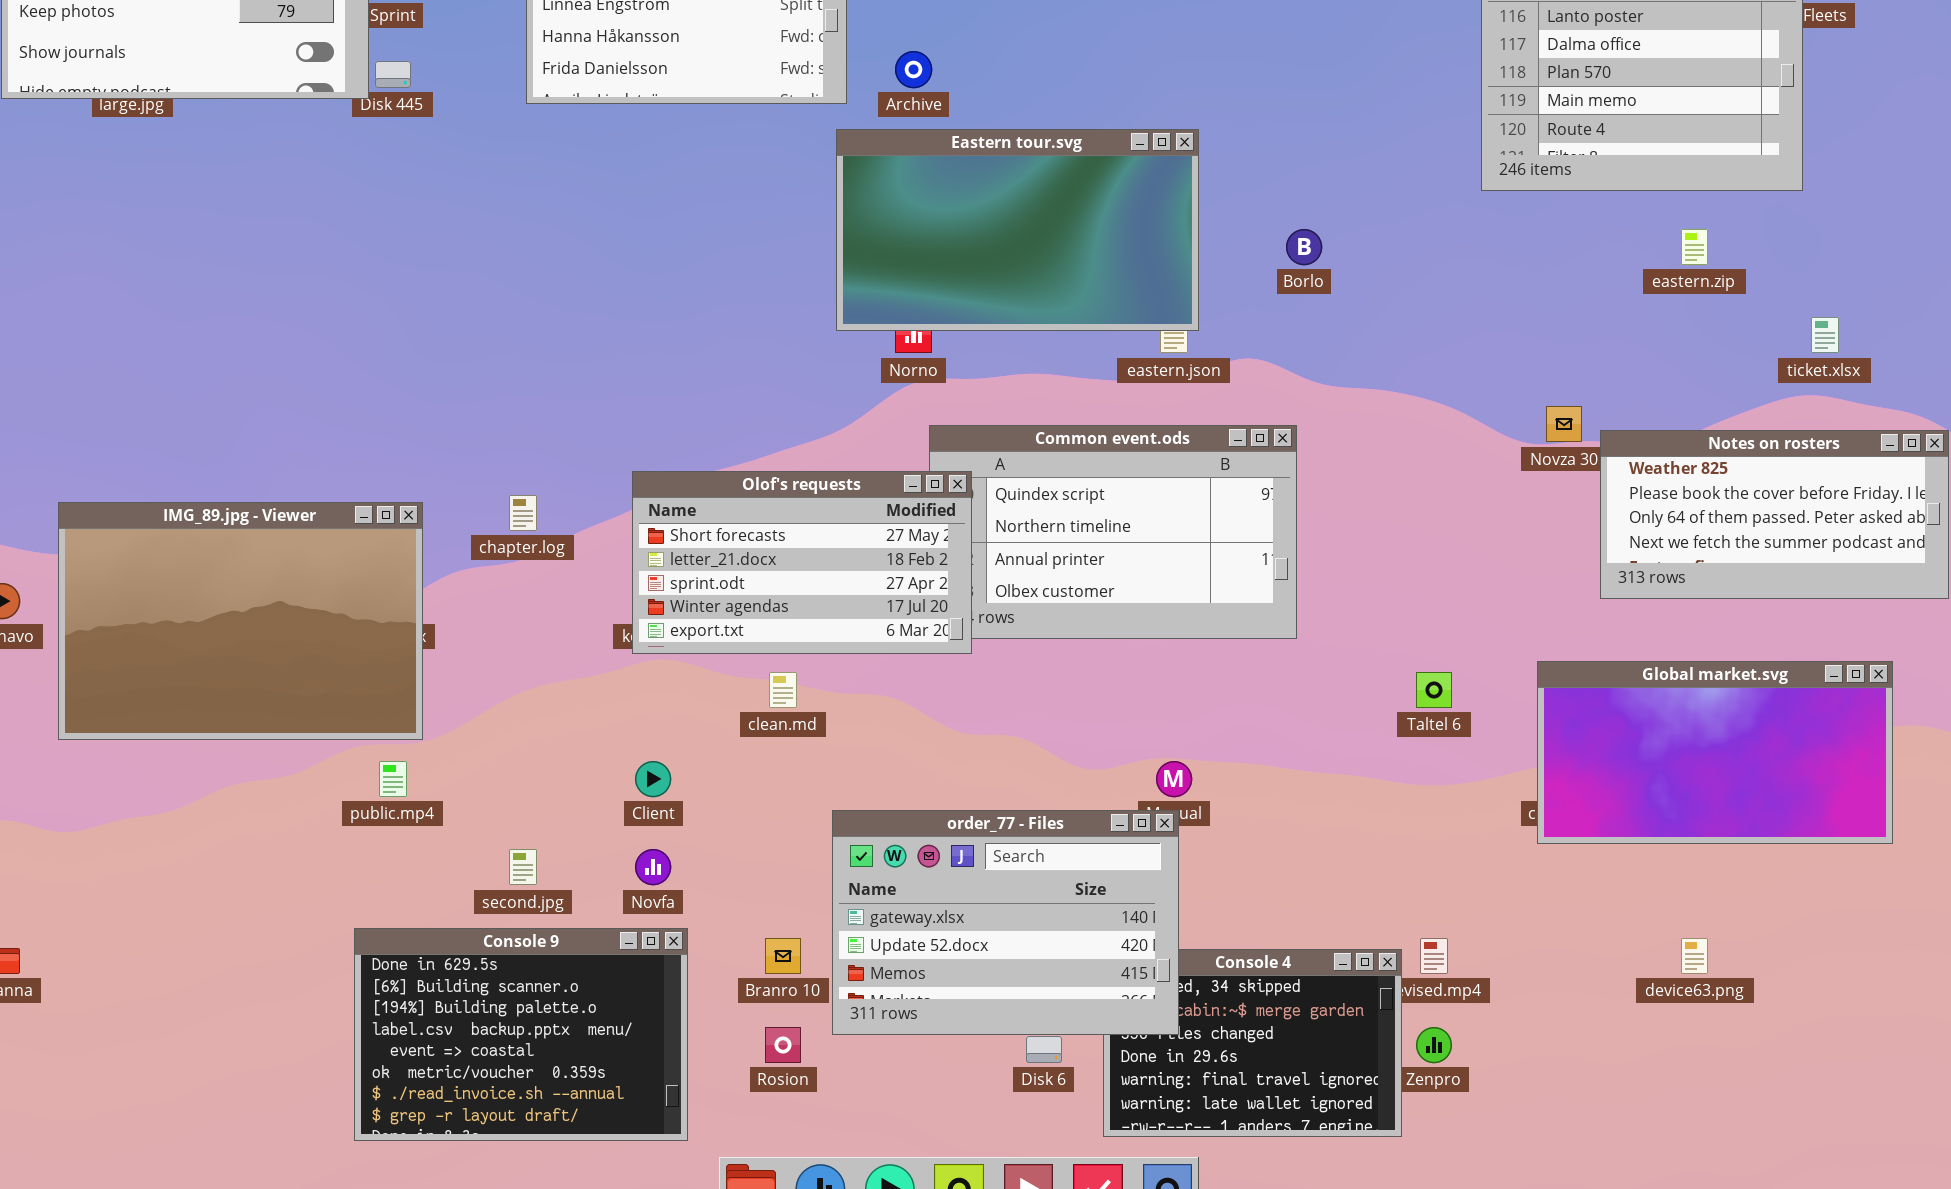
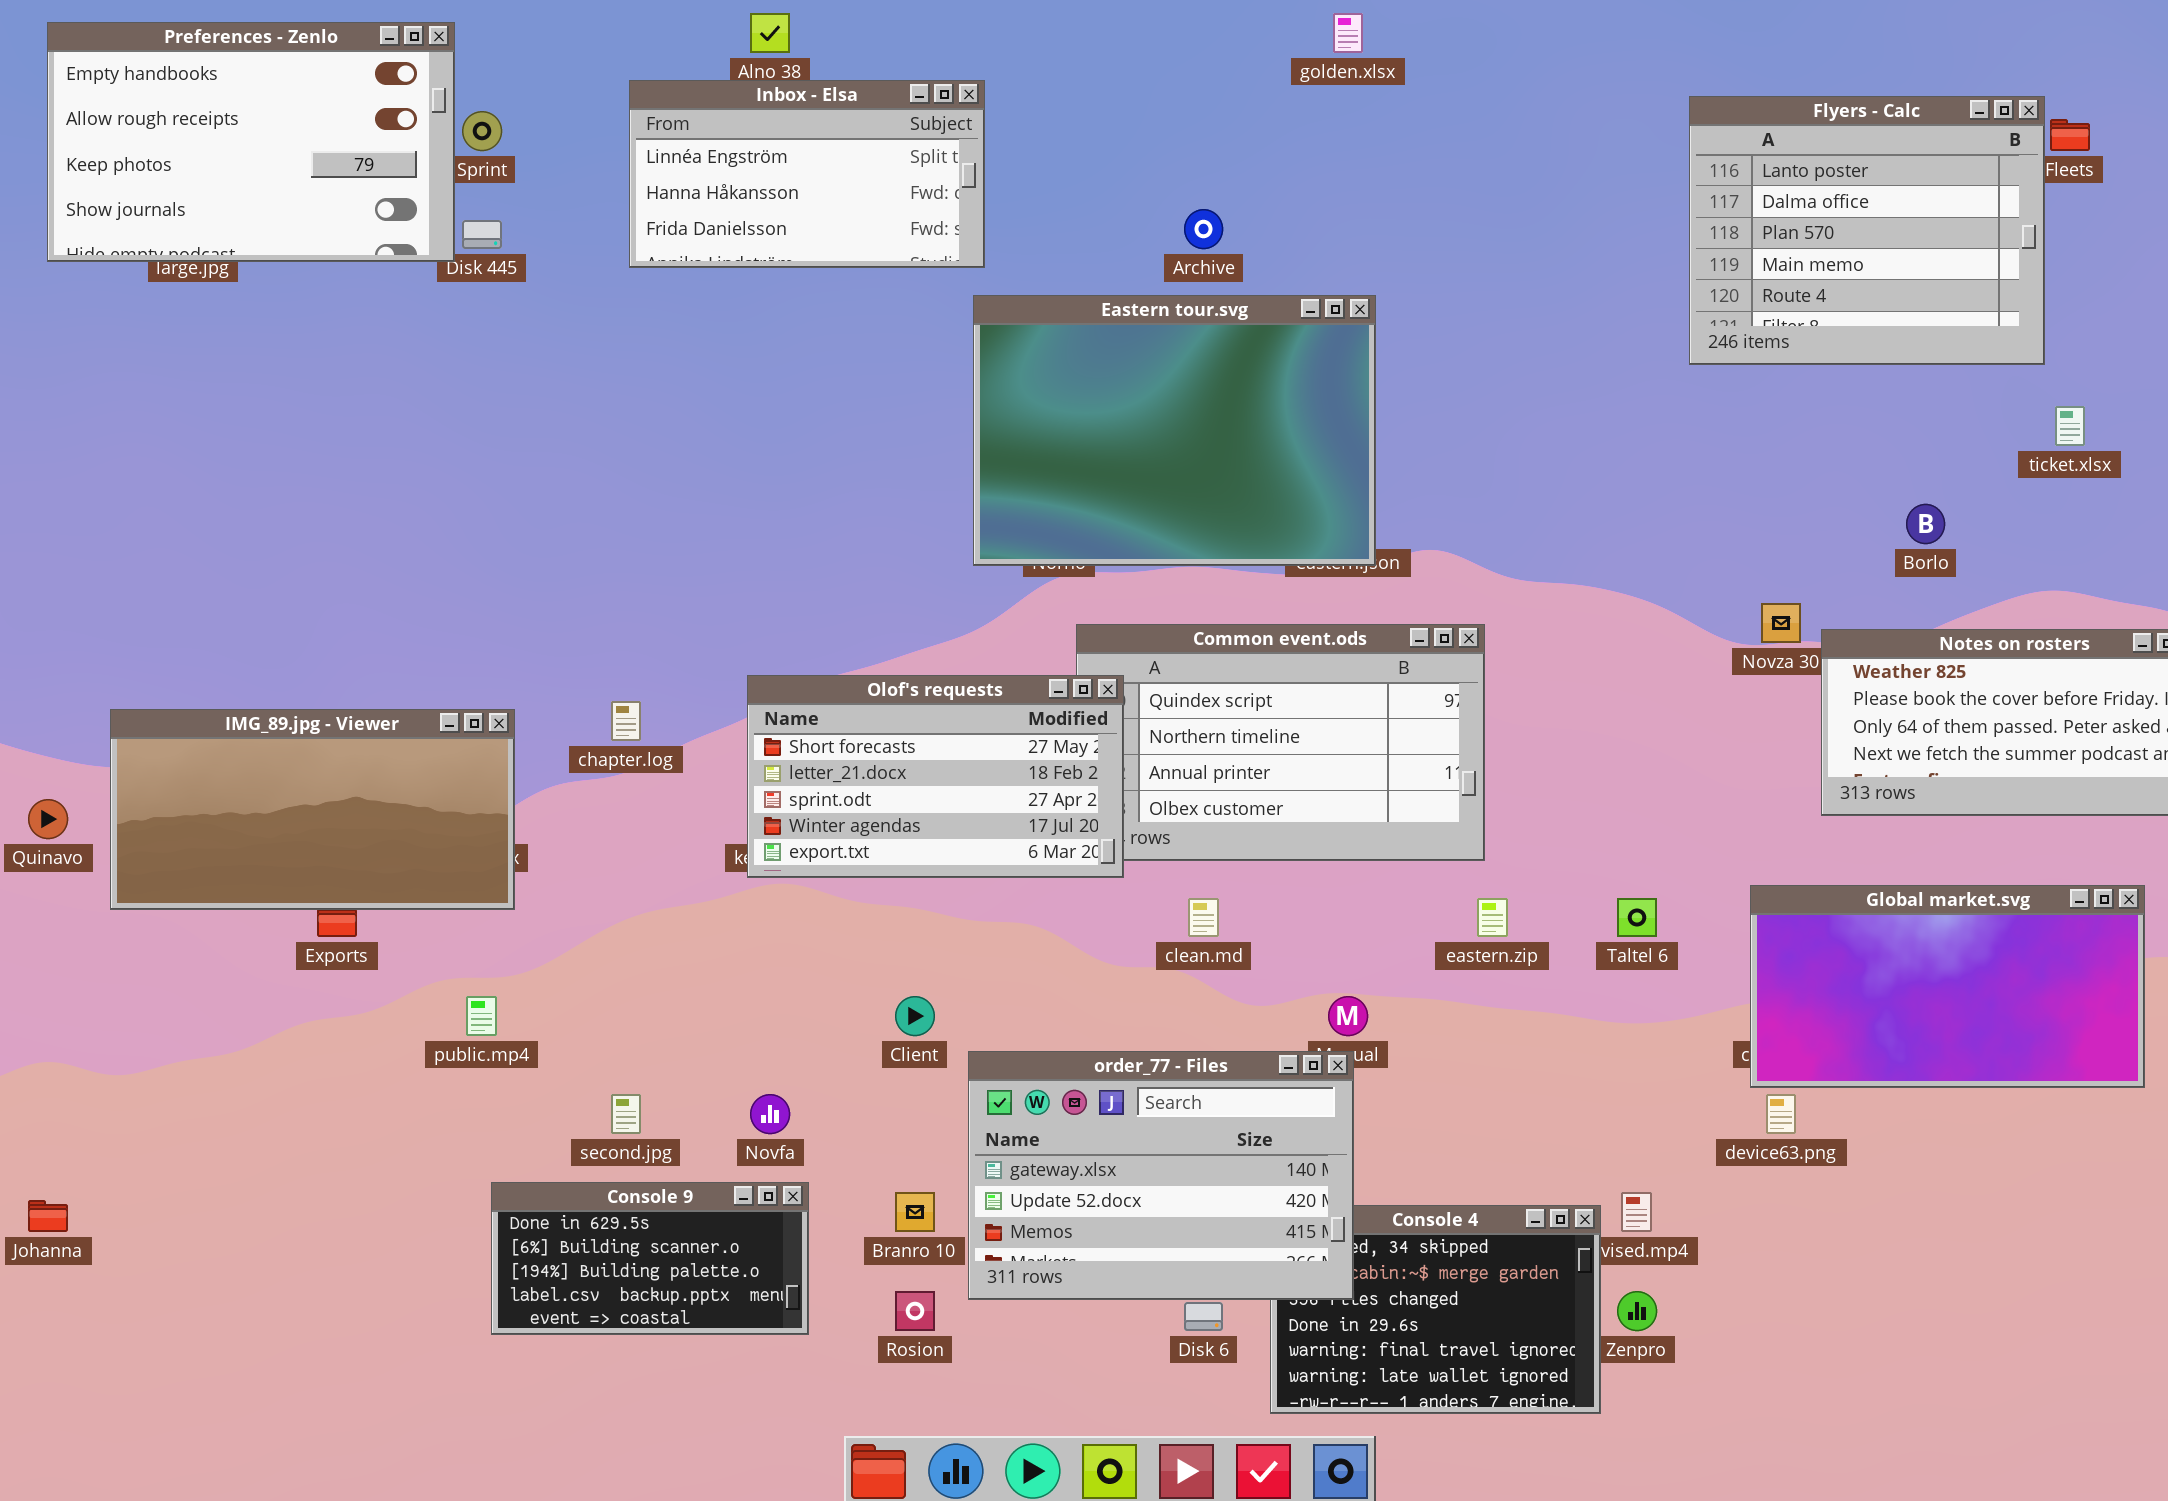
Archive: [895,51,932,88] -> [1184,209,1223,249], moved
Eastern tour.svg: [836,129,1199,331] -> [973,295,1376,566], resized
Borlo: [1286,229,1322,265] -> [1906,504,1945,544], moved
eastern.zip: [1681,229,1708,265] -> [1477,898,1508,937], moved
ticket.xlsx: [1811,317,1839,353] -> [2055,406,2085,446], moved
IMG_89.jpg - Viewer: [58,502,423,740] -> [110,709,515,910], resized
clean.md: [769,672,797,708] -> [1188,898,1219,937], moved
Client: [635,761,671,797] -> [895,996,935,1036], moved
Console 9: [354,928,688,1141] -> [491,1182,809,1335], resized
device63.png: [1681,938,1708,974] -> [1766,1094,1796,1134], moved

